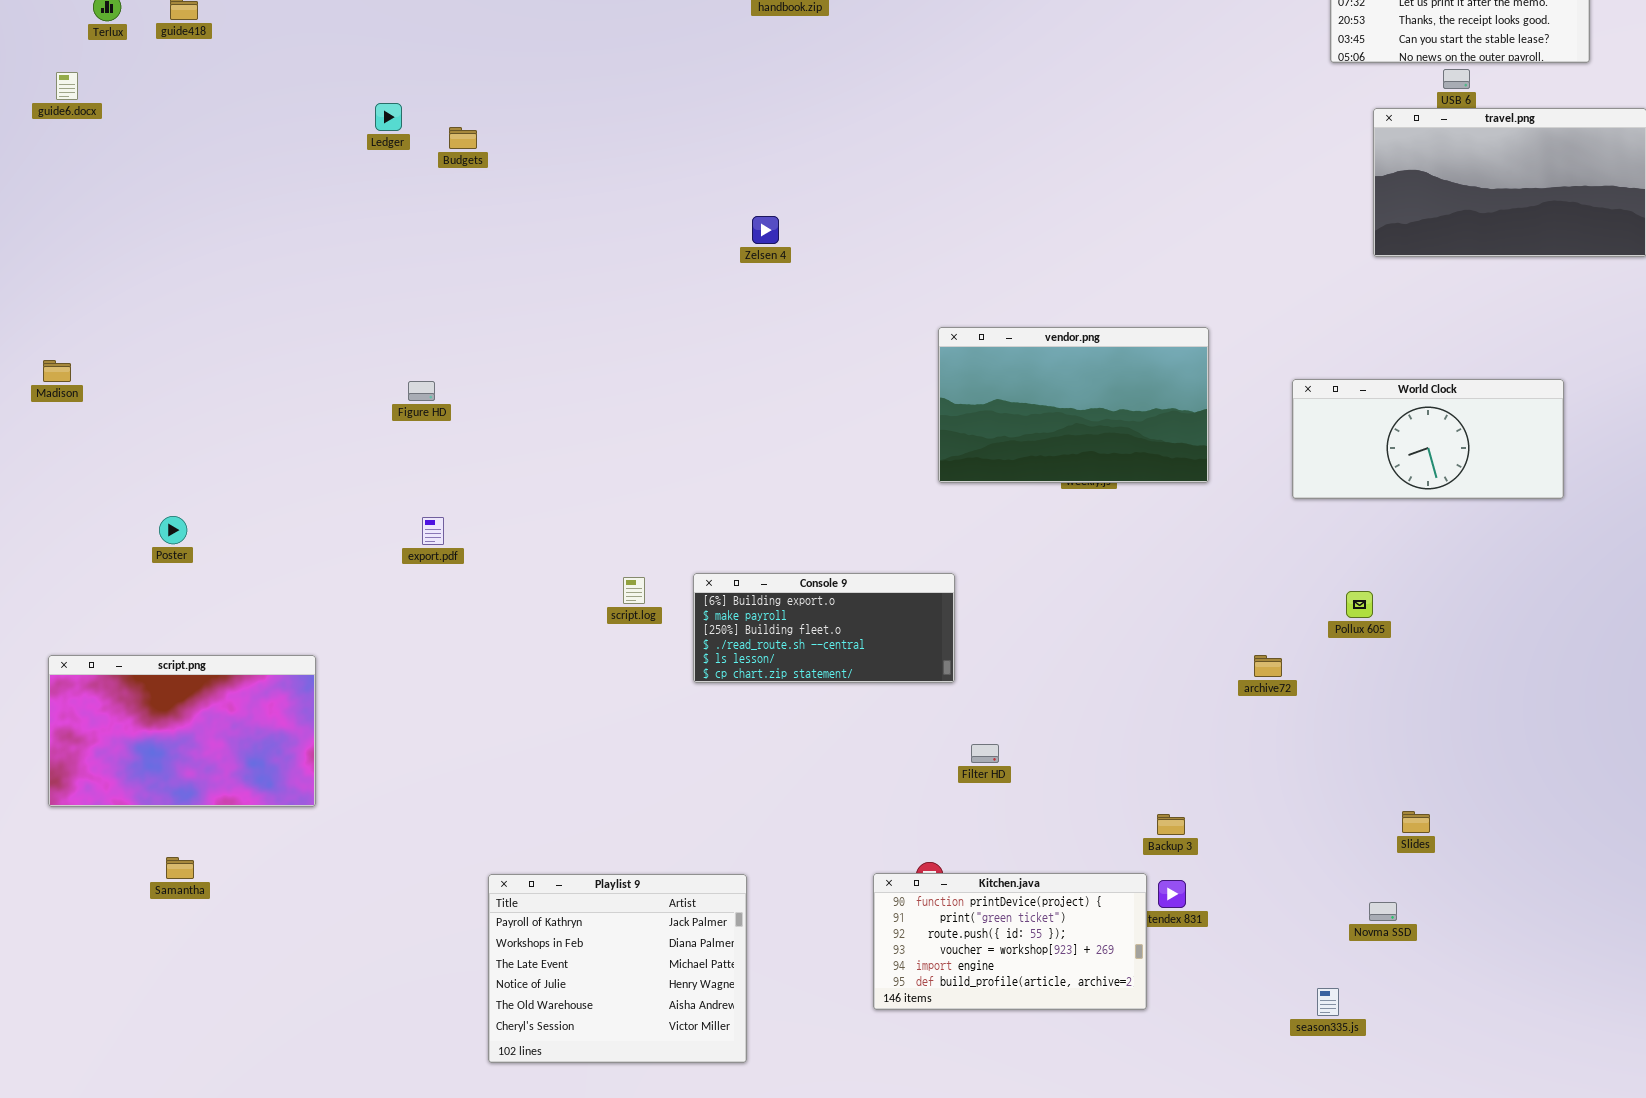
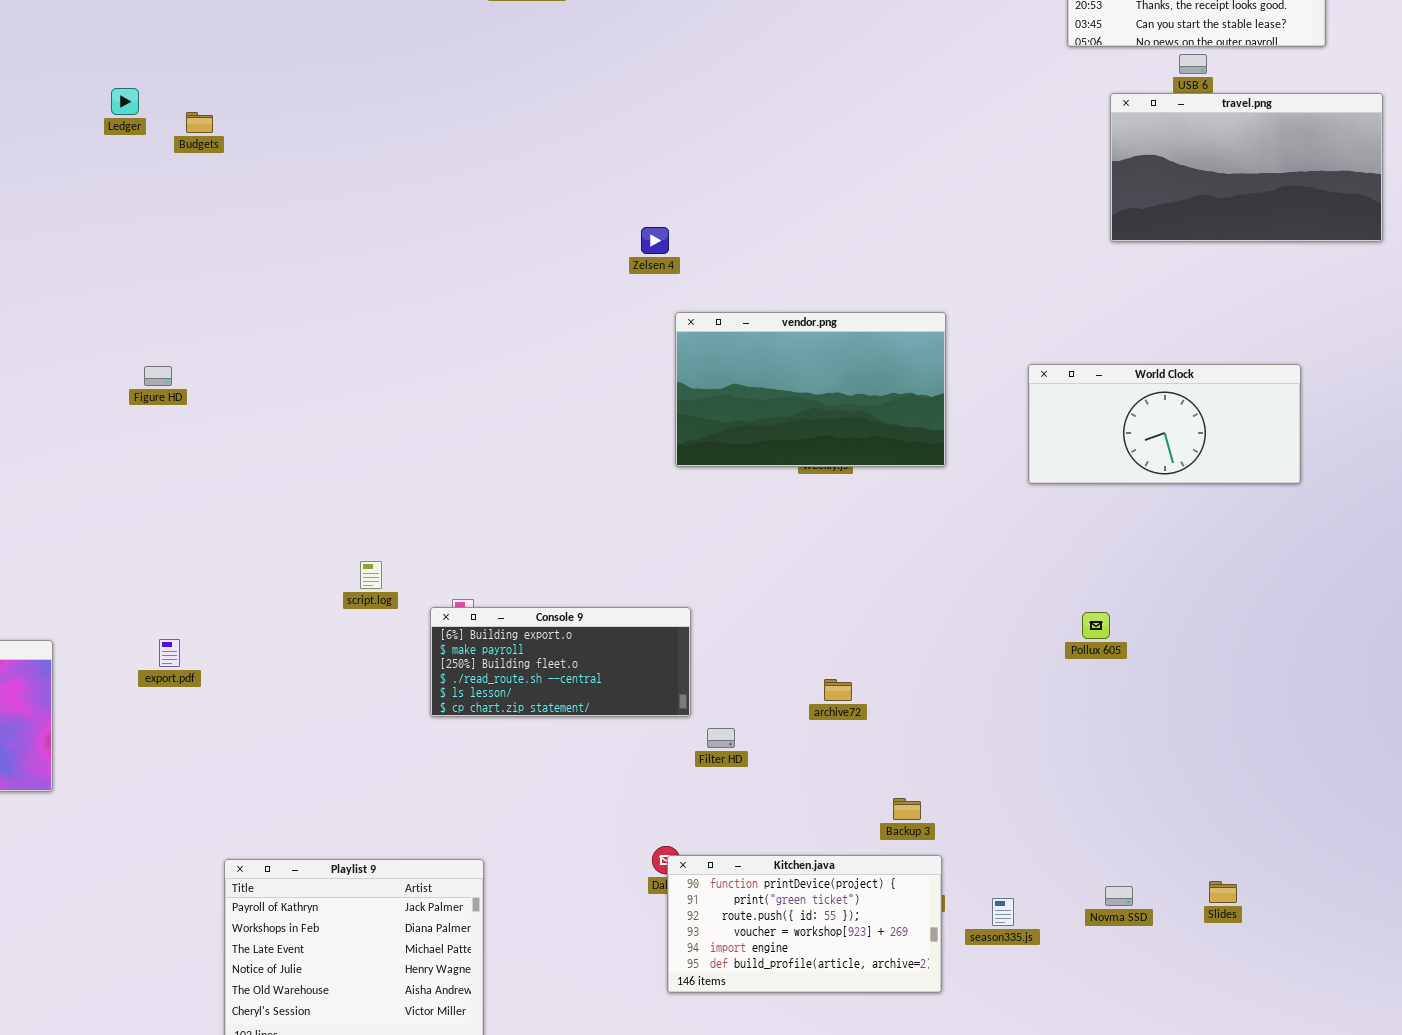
Zelsen 4: [752,216,779,244] -> [641,227,669,254], moved
export.pdf: [422,517,444,545] -> [159,639,180,667], moved
Console 9: [693,573,955,683] -> [430,607,691,717], moved
Pollux 605: [1346,591,1373,618] -> [1082,612,1110,639], moved
archive72: [1254,655,1282,677] -> [824,679,852,701], moved
Slides: [1402,811,1430,833] -> [1209,881,1237,903], moved
Kitchen.java: [873,873,1147,1010] -> [667,855,942,993], moved
season335.js: [1317,988,1339,1016] -> [992,898,1014,926], moved

